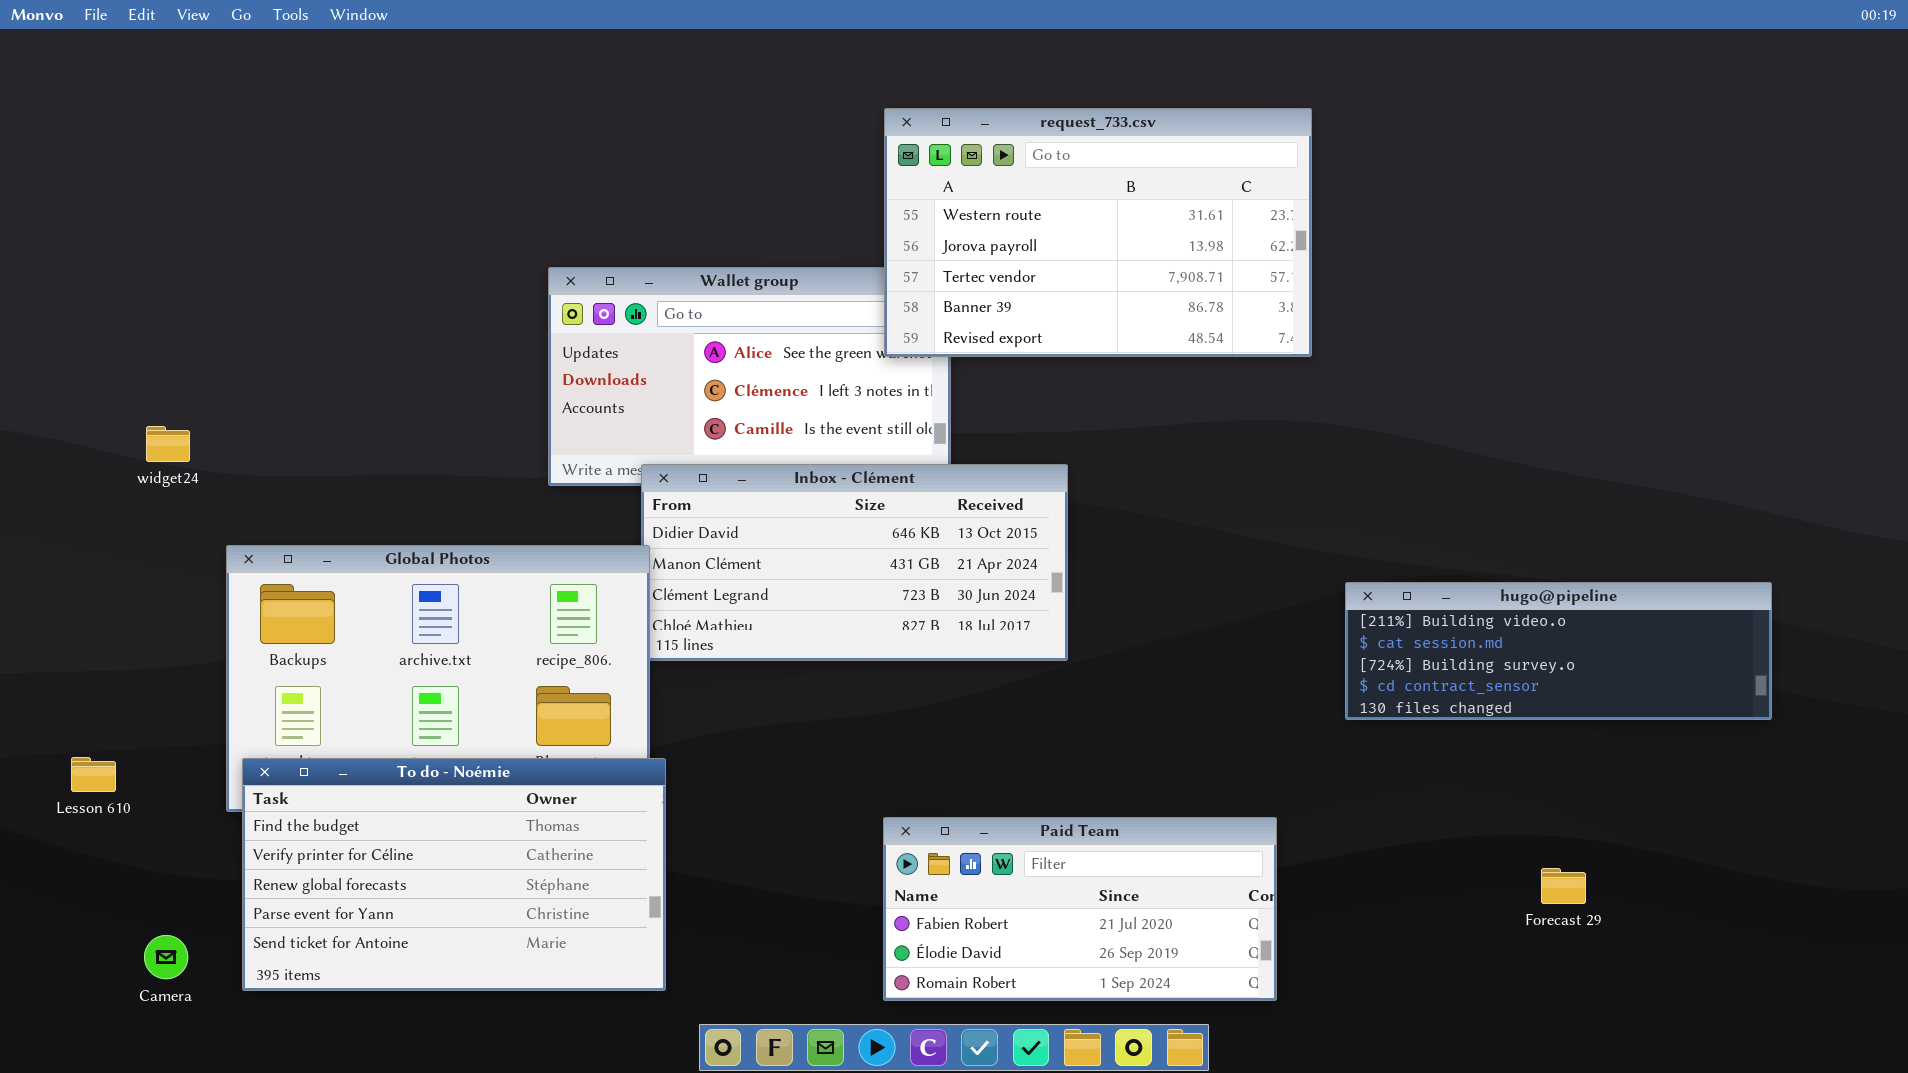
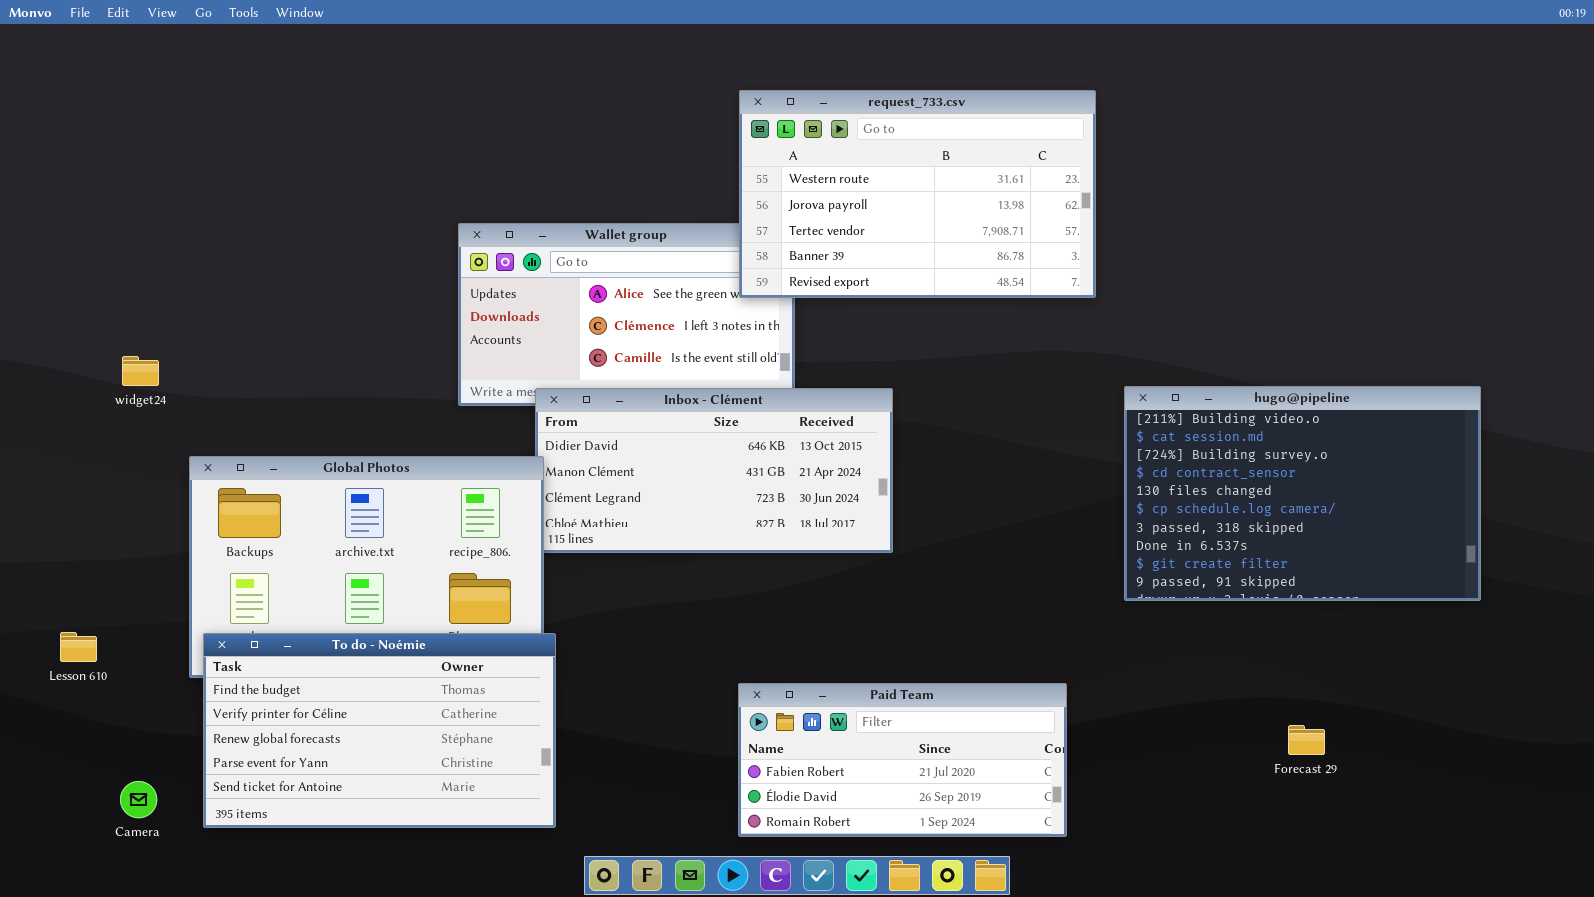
hugo@pipeline: [1345,582,1772,720] -> [1124,386,1481,601], resized

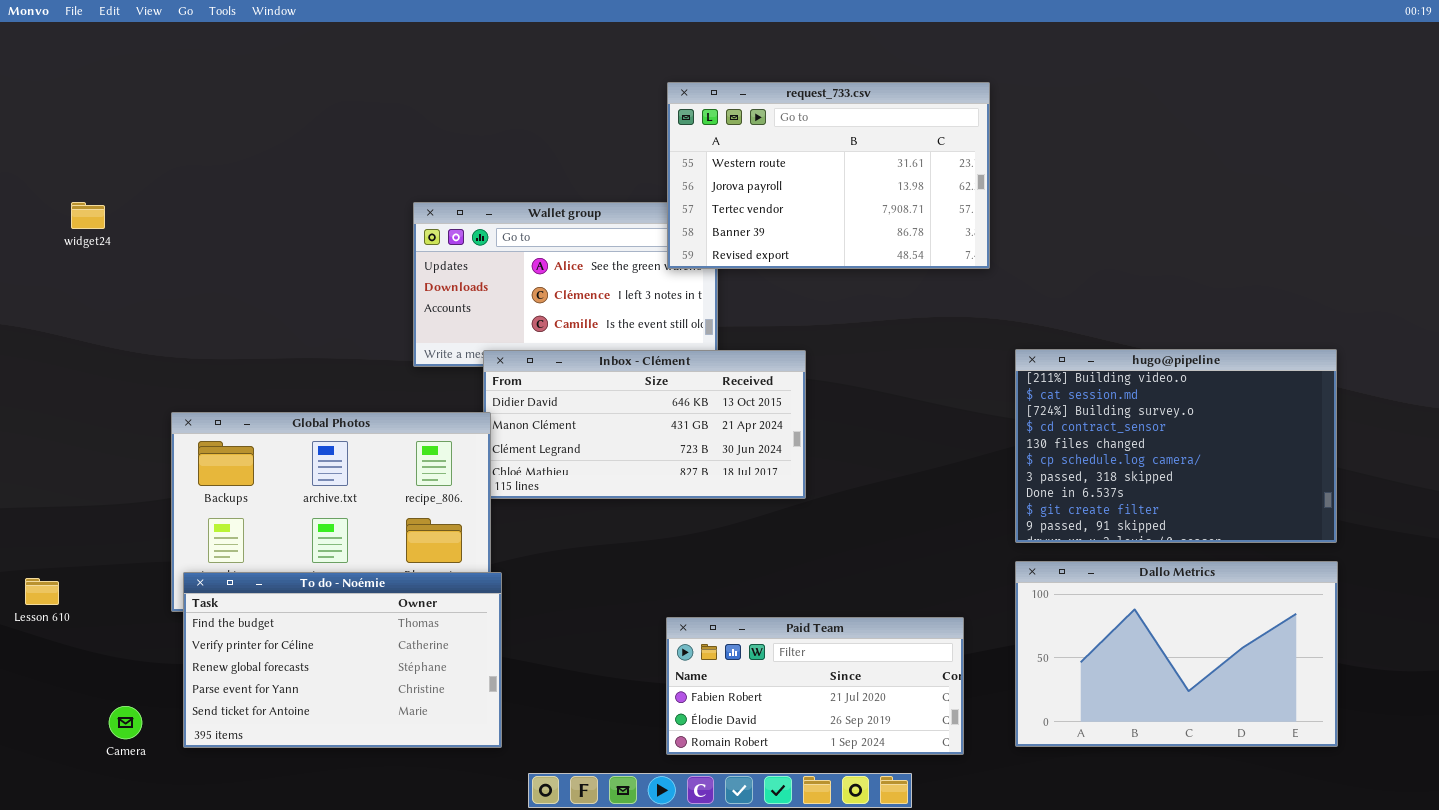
widget24: [122,356,159,386] -> [71,202,105,229], moved
Dallo Metrics: none -> [1015,561,1338,747], opened
Lesson 610: [60,632,97,662] -> [25,578,59,605], moved

